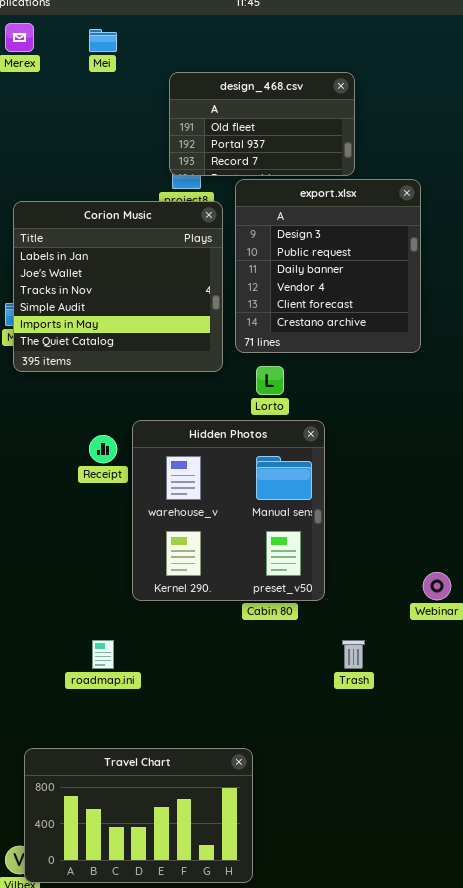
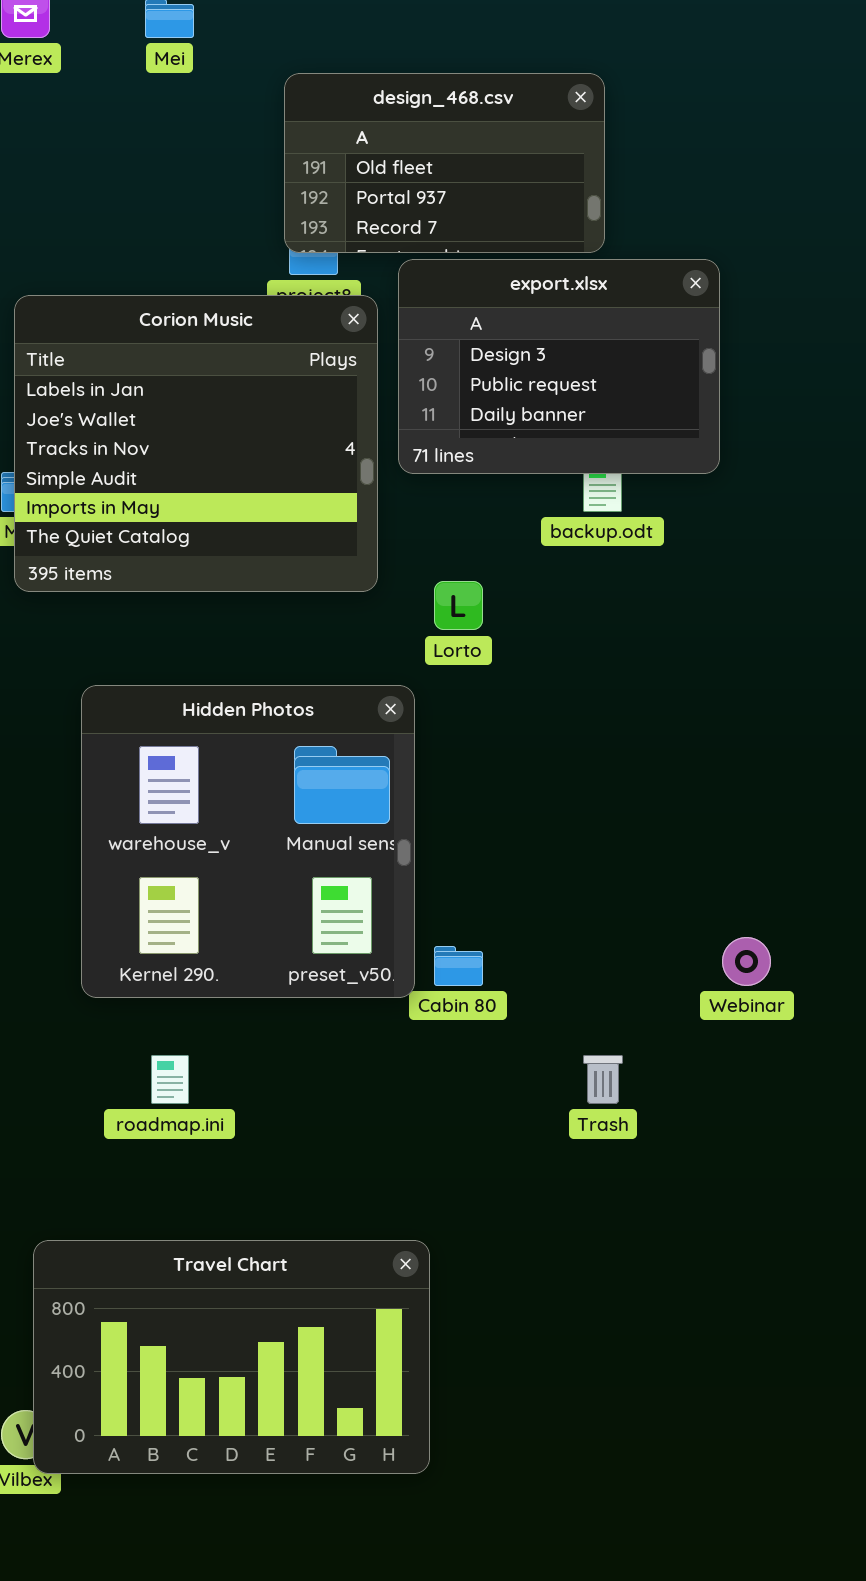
export.xlsx: [235,179,421,353] -> [398,259,720,474], resized
Hidden Photos: [132,420,325,601] -> [81,685,415,998], moved

